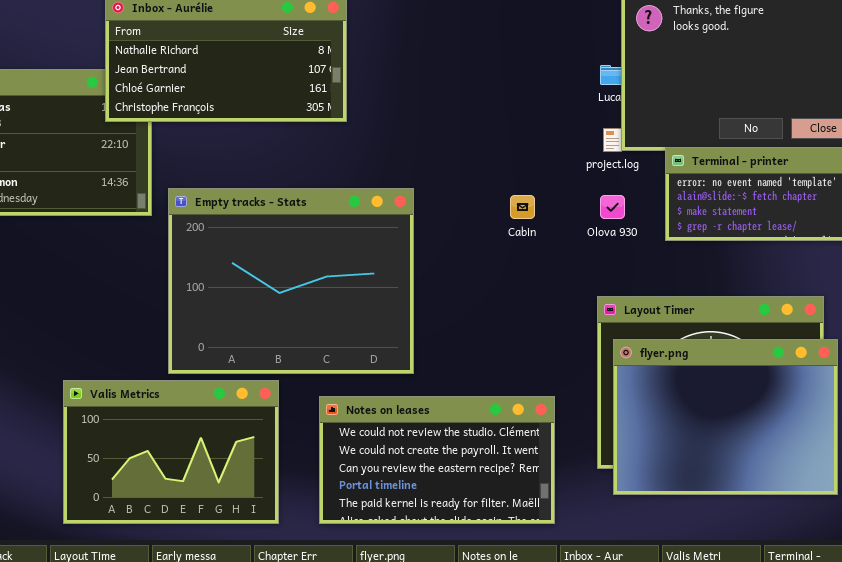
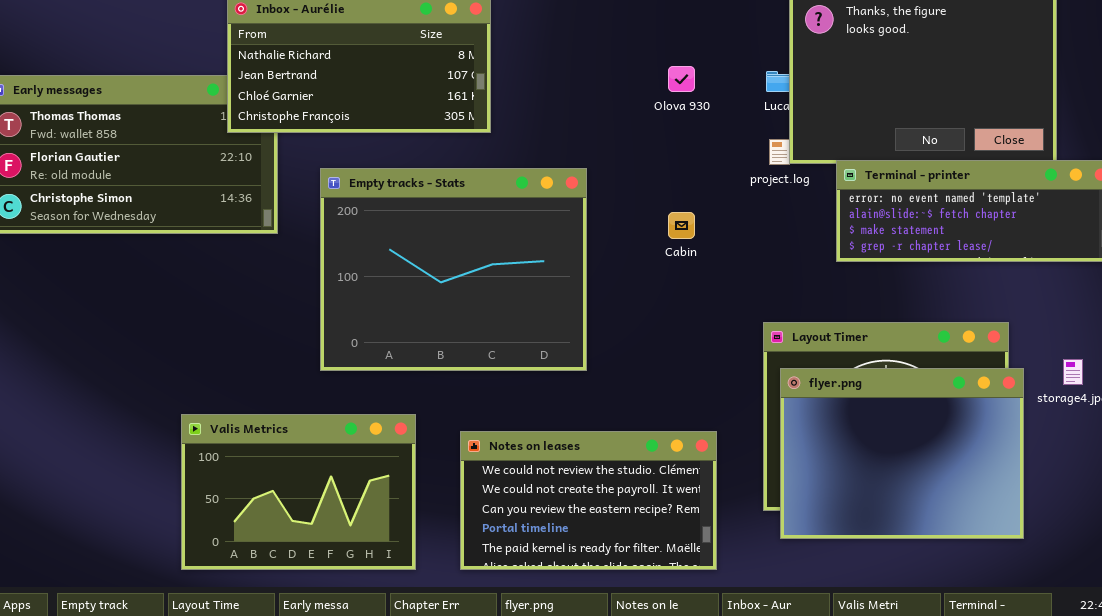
Empty tracks - Stats: [168,188,414,374] -> [320,168,587,371], moved
Olova 930: [600,195,625,219] -> [668,66,695,92], moved

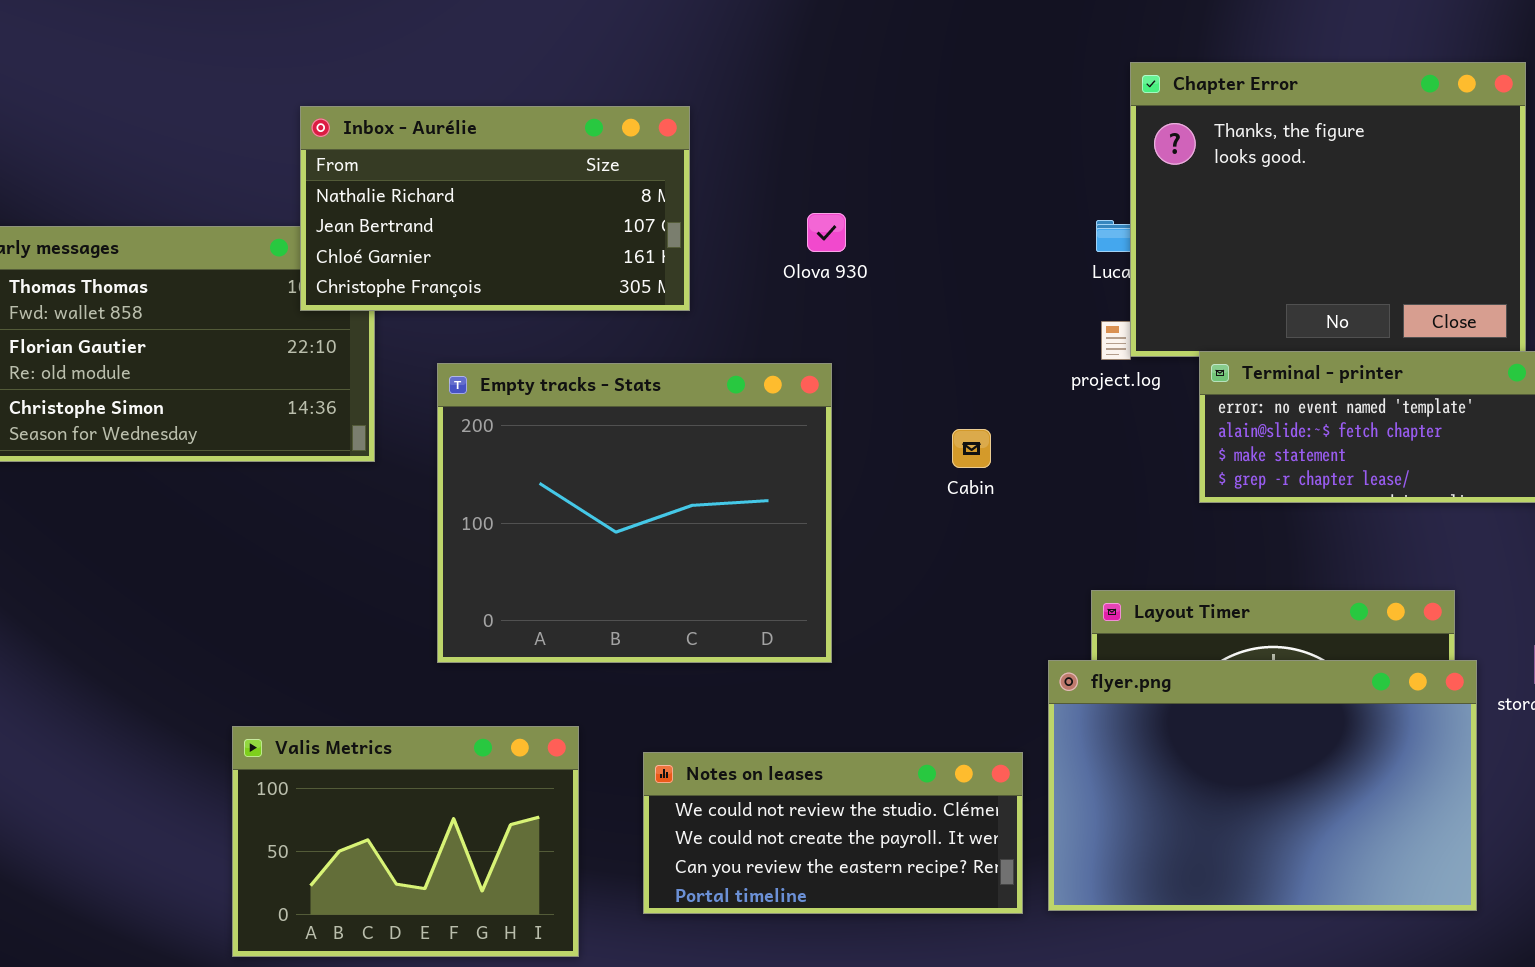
Olova 930: [668,66,695,92] -> [807,213,846,252], moved
flyer.png: [780,368,1024,539] -> [1048,660,1477,911], resized
Notes on leases: [460,431,717,570] -> [643,752,1023,914], resized

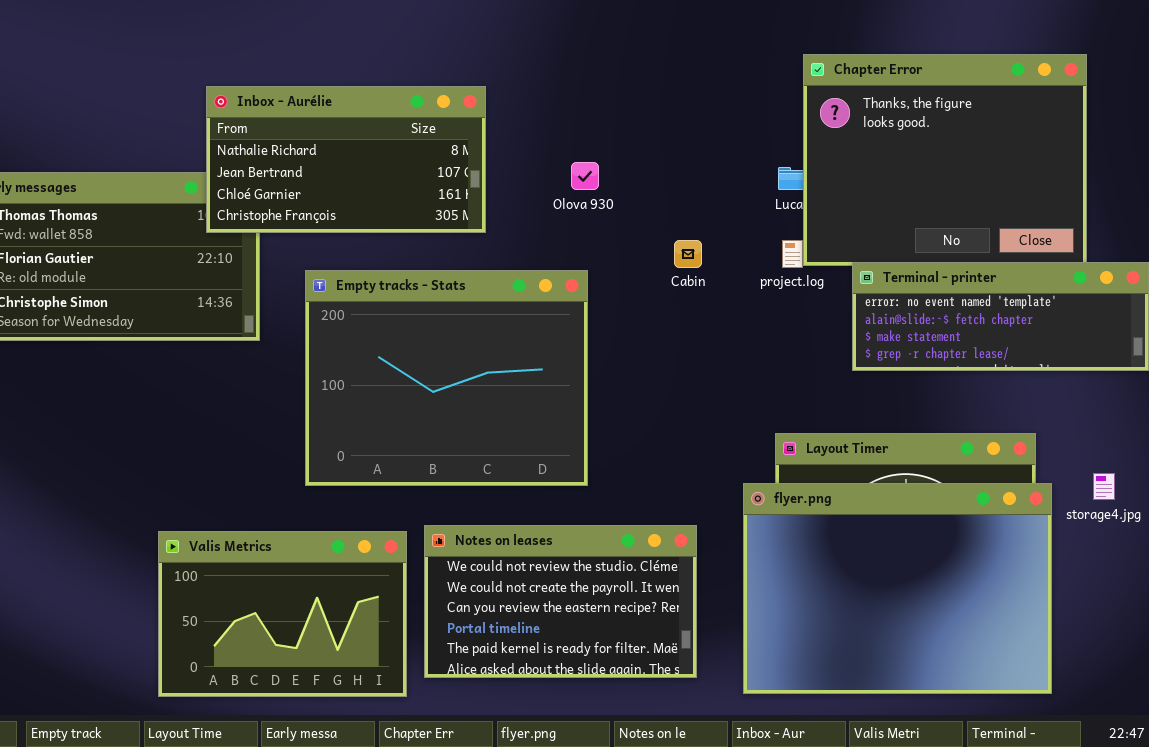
Cabin: [952,429,991,468] -> [674,240,702,268], moved
flyer.png: [1048,660,1477,911] -> [743,483,1052,694], resized
Notes on leases: [643,752,1023,914] -> [424,525,697,678], moved, resized

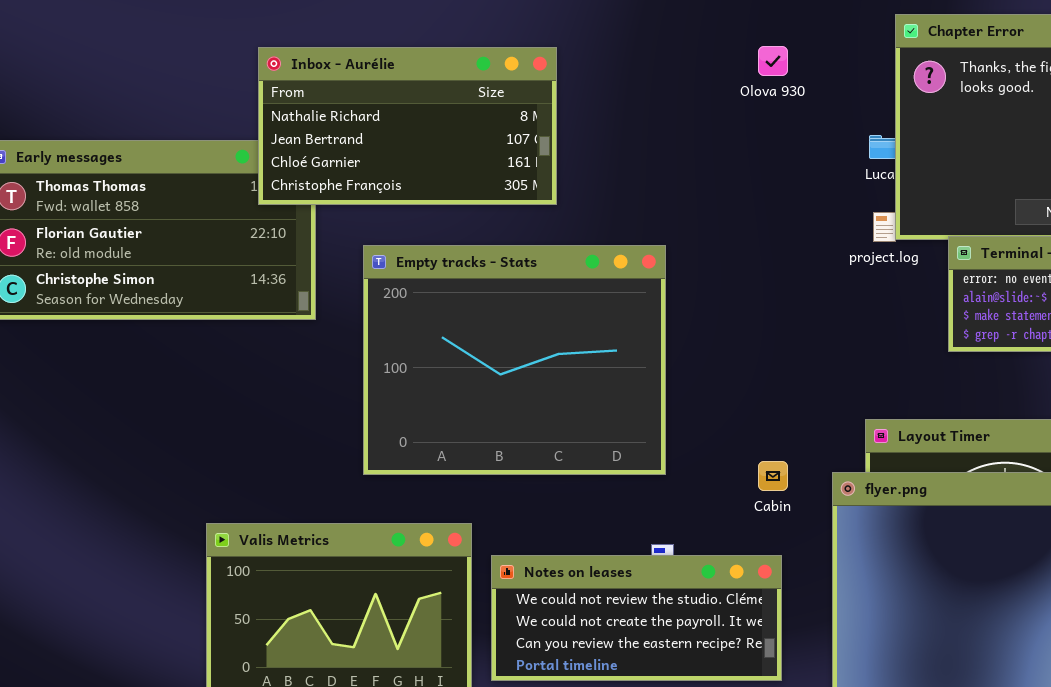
Olova 930: [571,162,599,190] -> [758,46,788,76], moved
Cabin: [674,240,702,268] -> [758,461,788,491], moved
Notes on leases: [424,525,697,678] -> [491,555,782,681], resized

